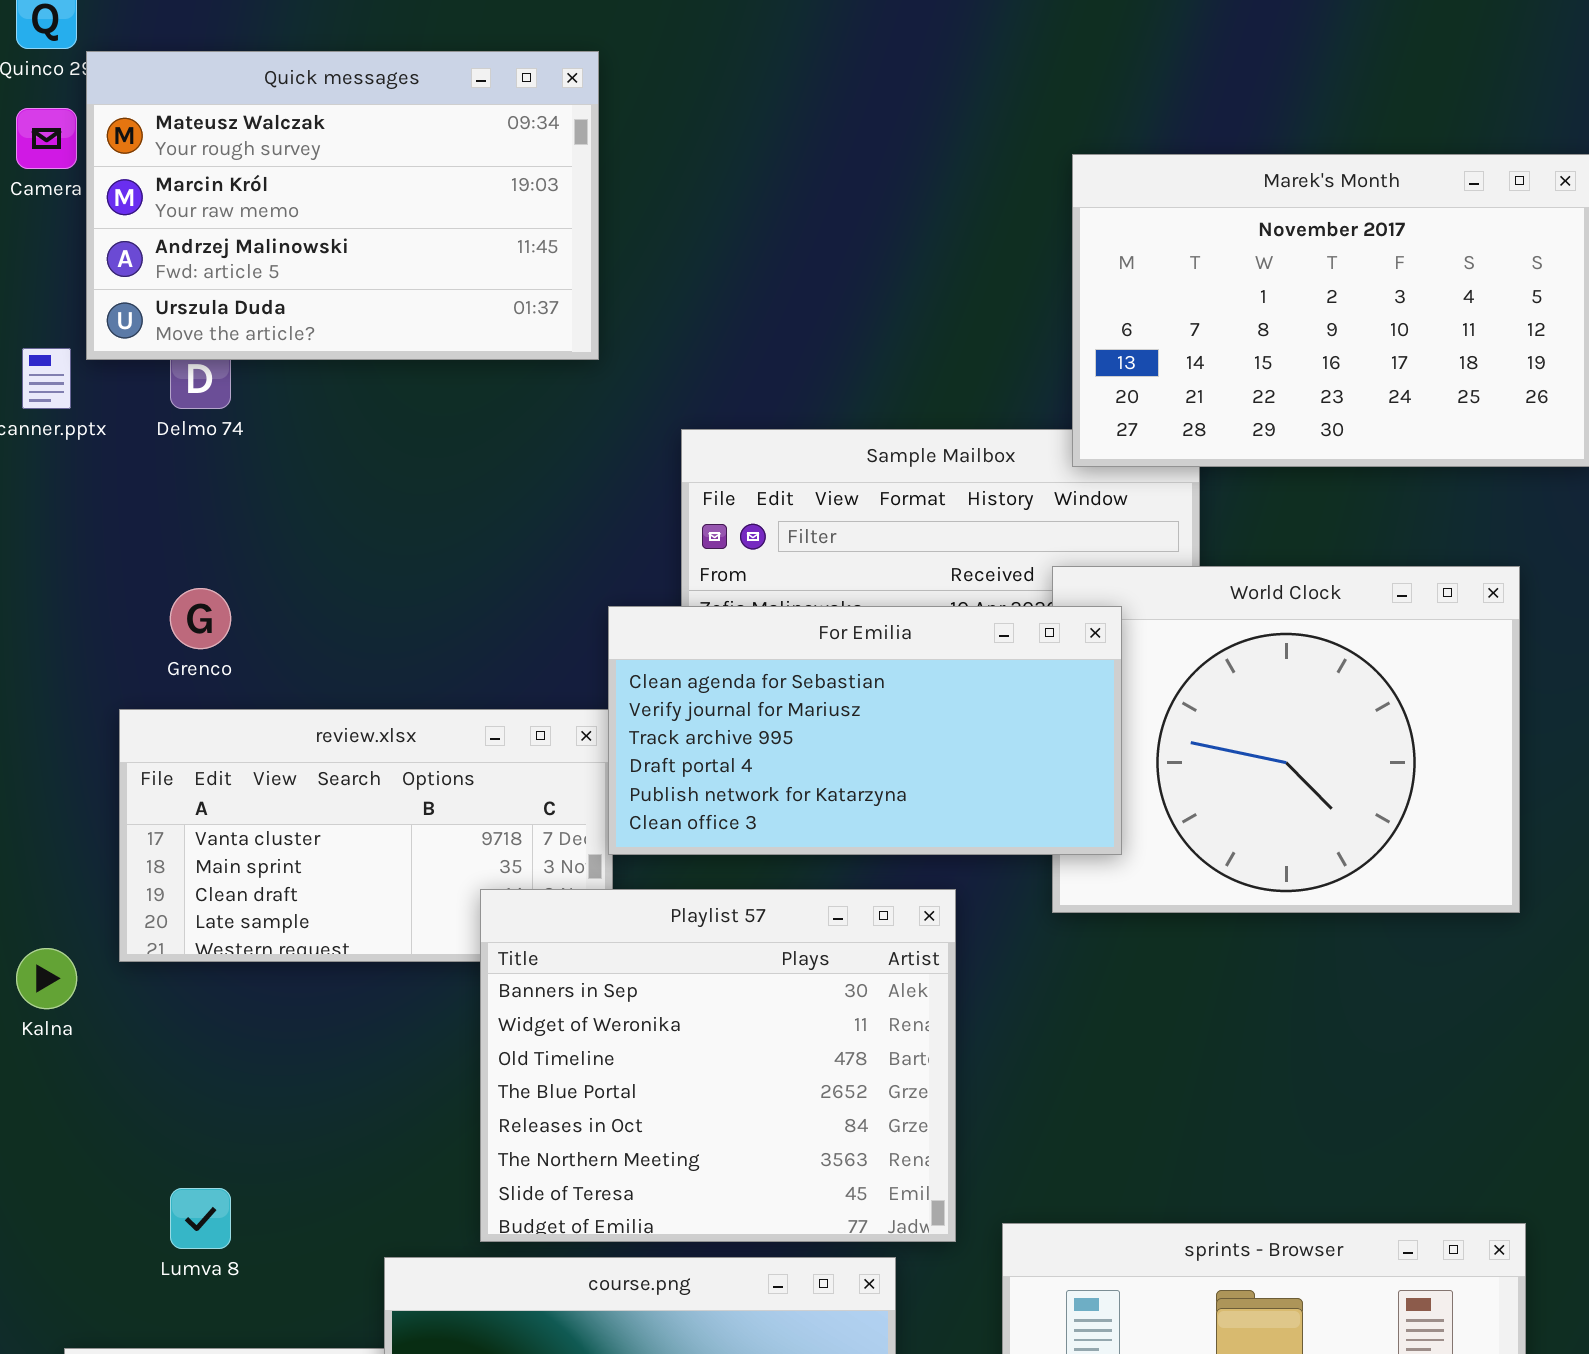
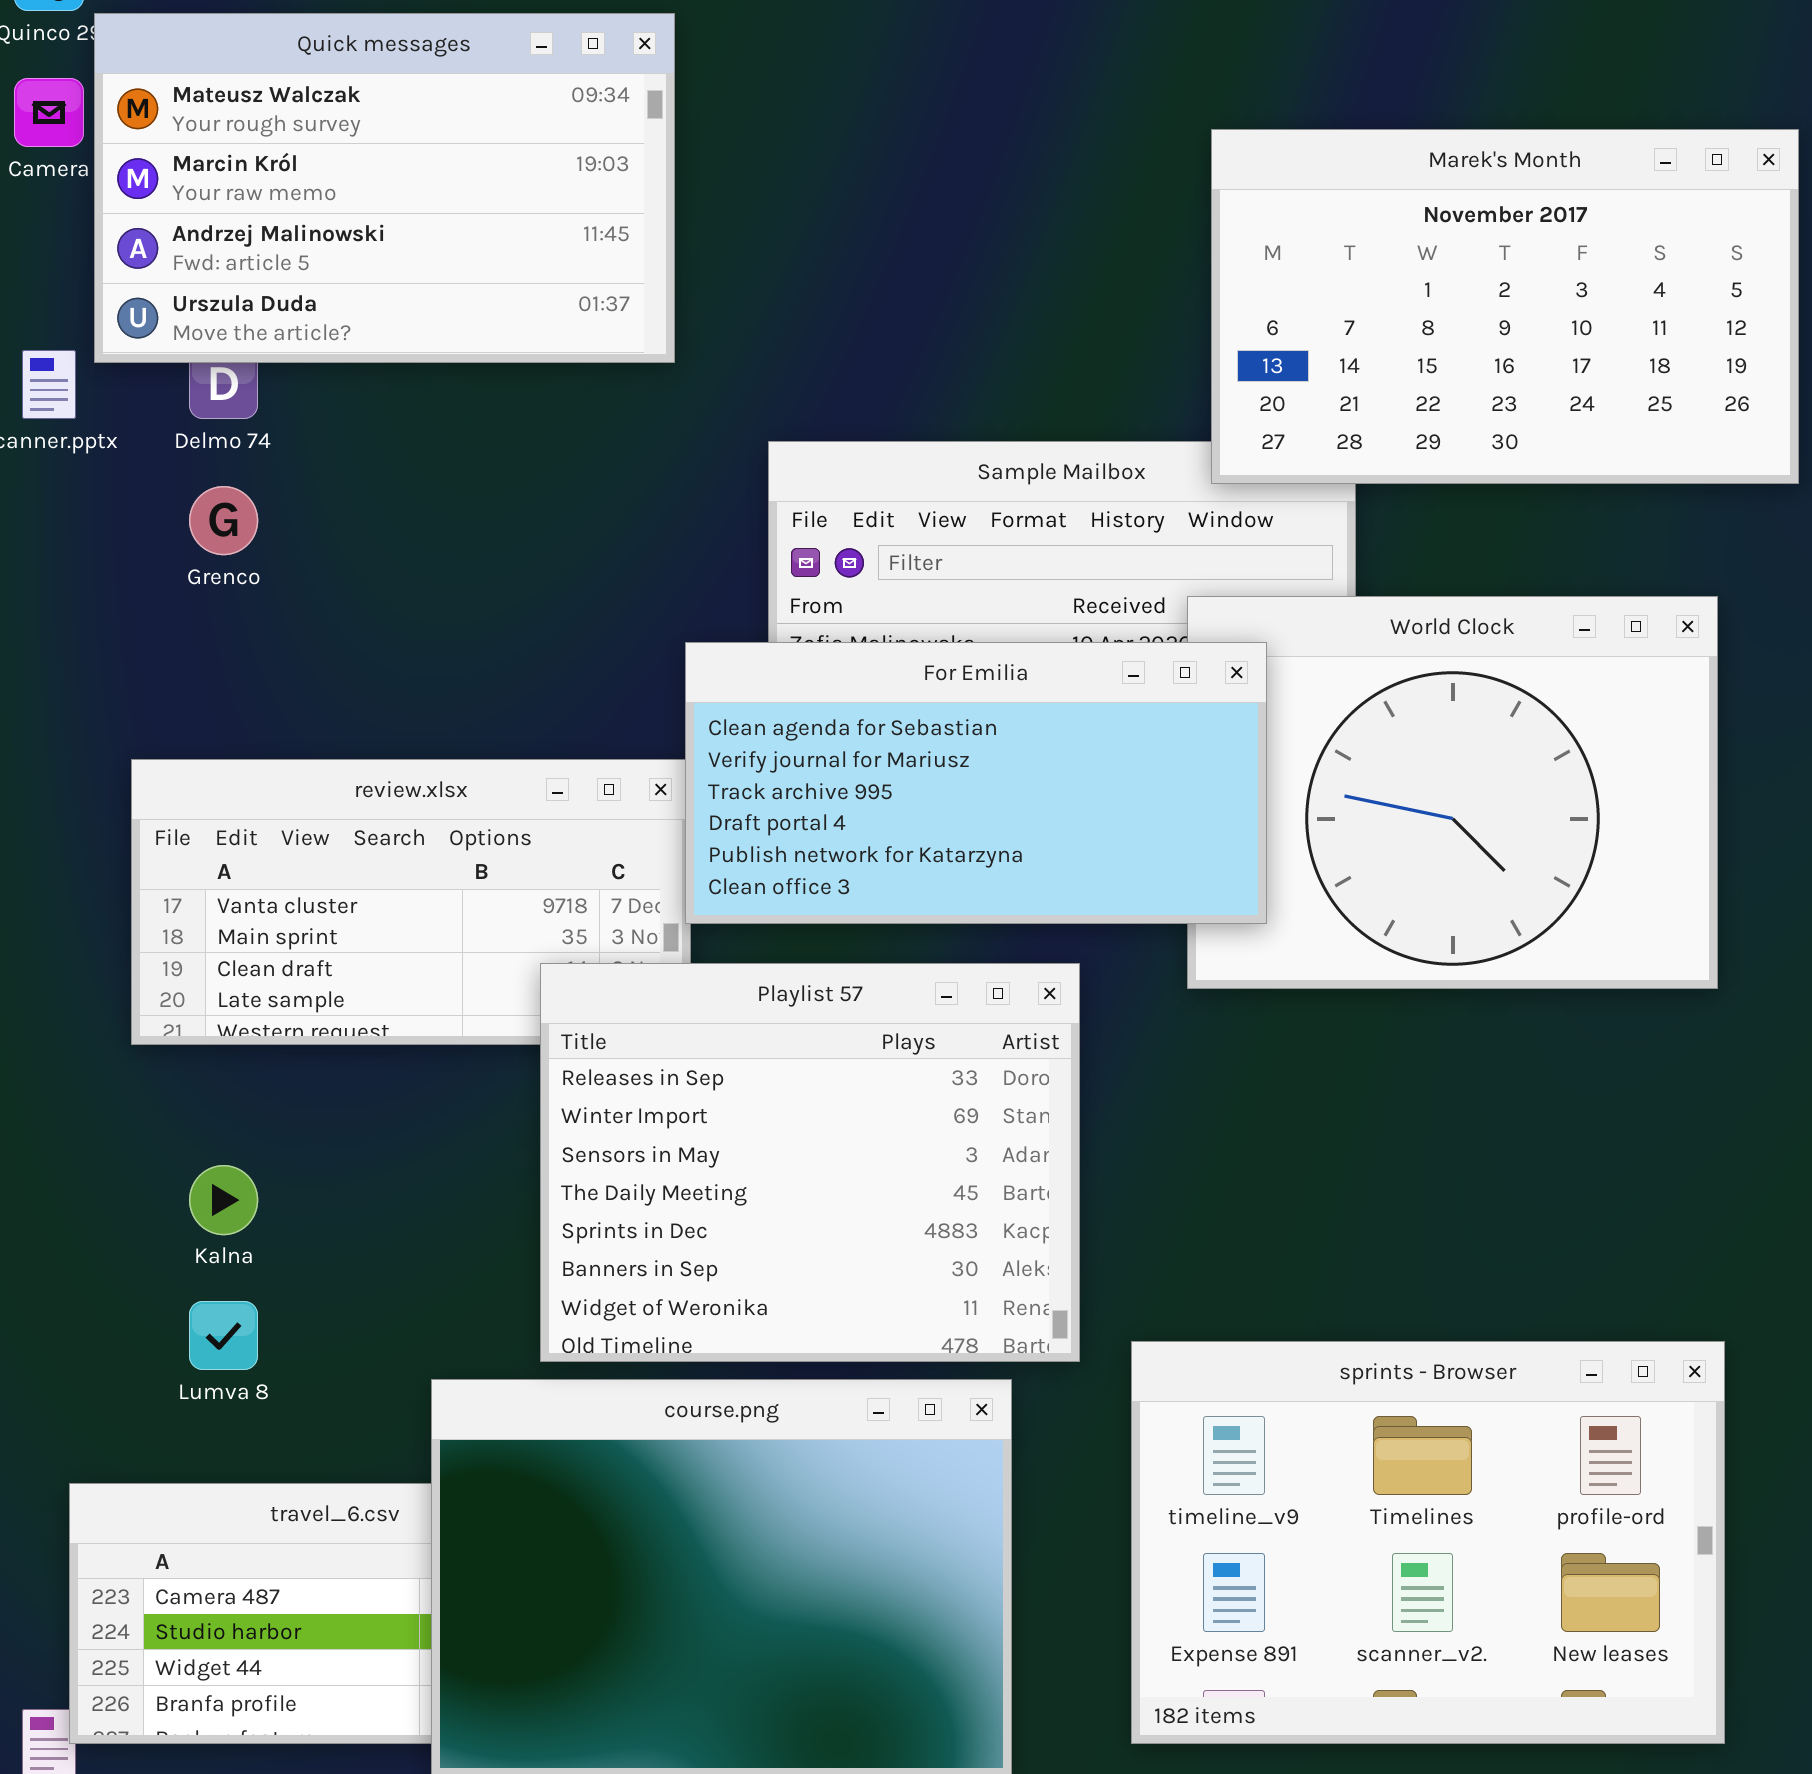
Grenco: [170,588,231,649] -> [189,486,258,555], moved
Playlist 57: [480,889,956,1242] -> [540,963,1080,1362], scrolled up 5 rows
Kalna: [16,948,77,1009] -> [189,1165,258,1235], moved

